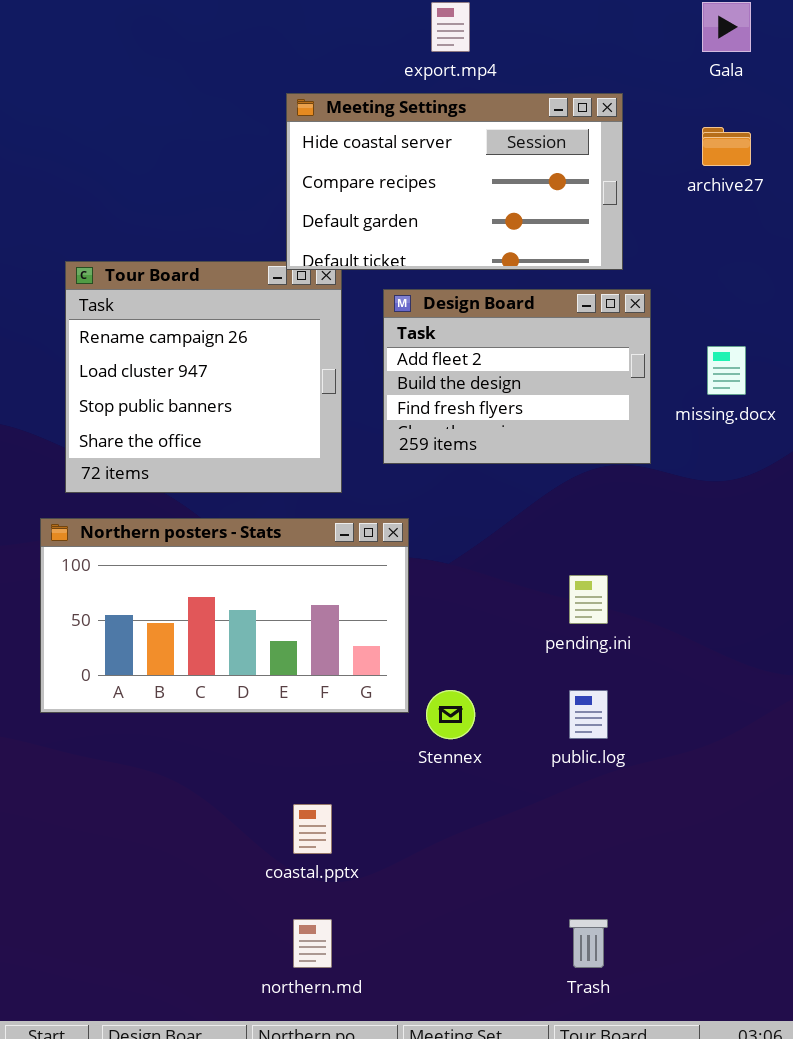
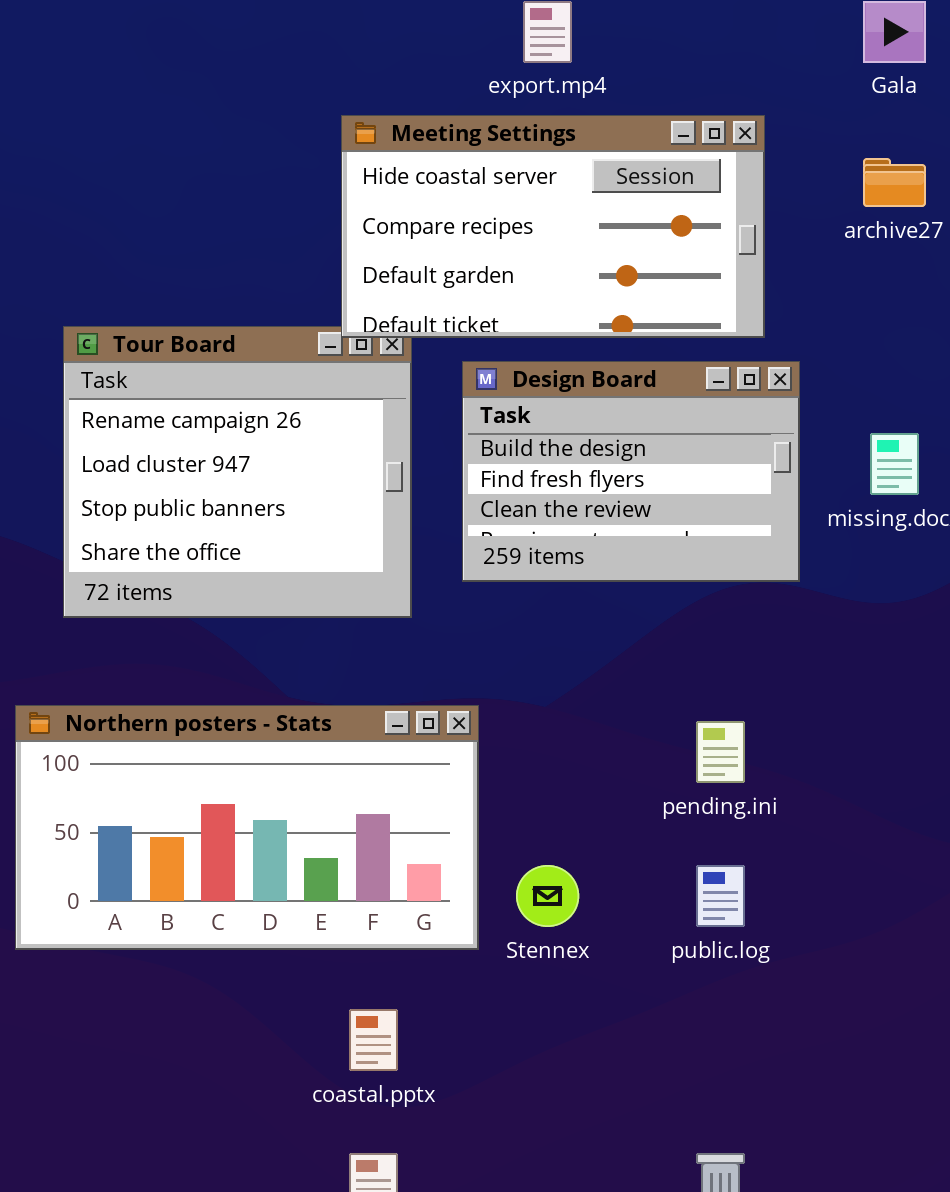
Design Board: [383,289,651,464] -> [462,361,800,582], scrolled down 1 row
Northern posters - Stats: [40,518,409,713] -> [15,705,479,950], moved

